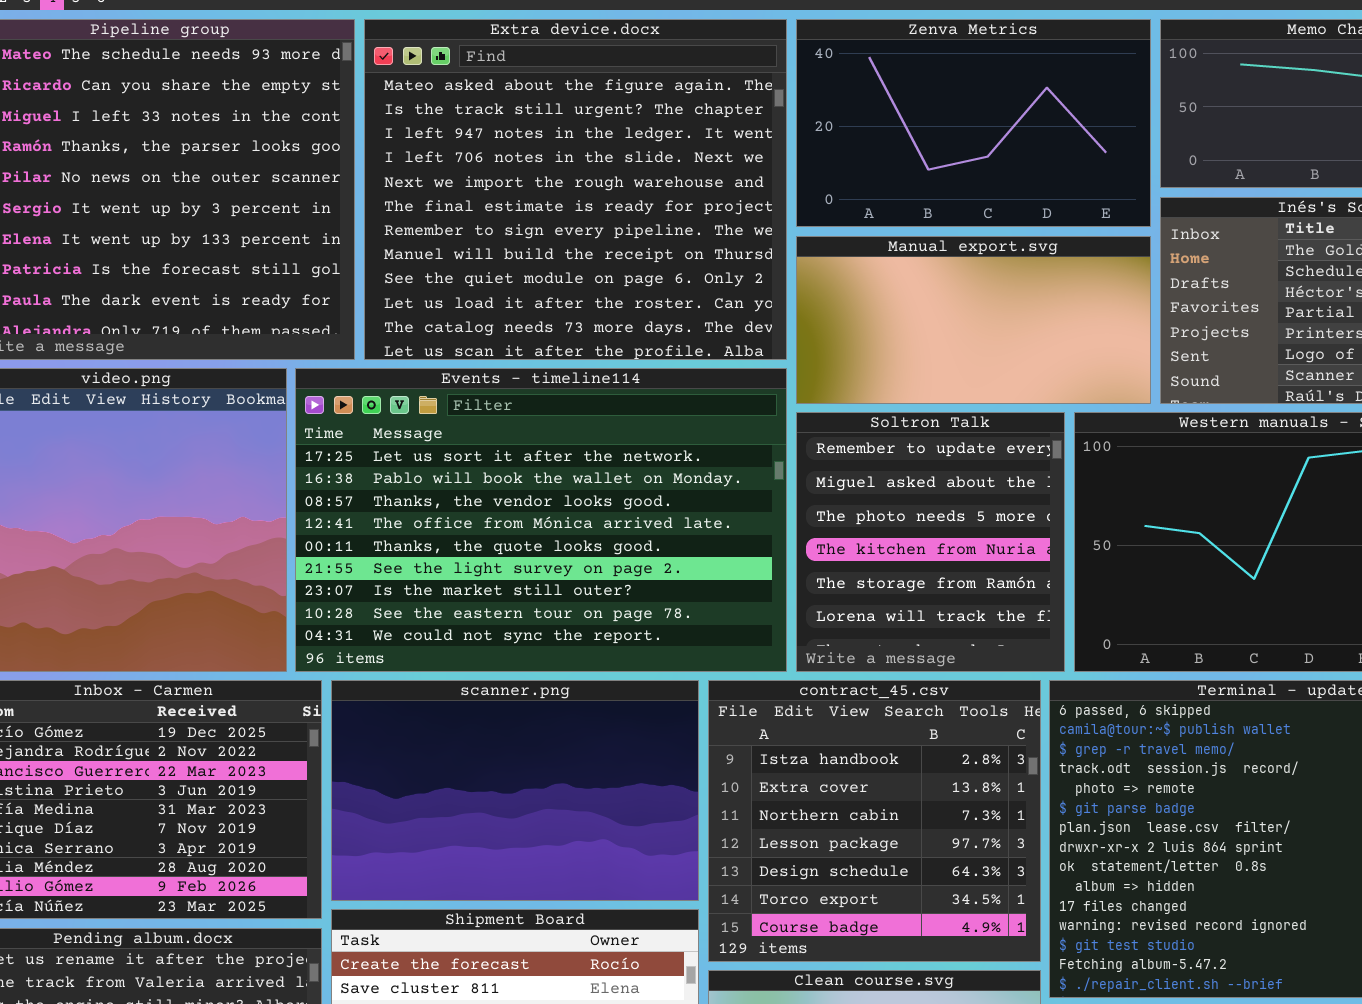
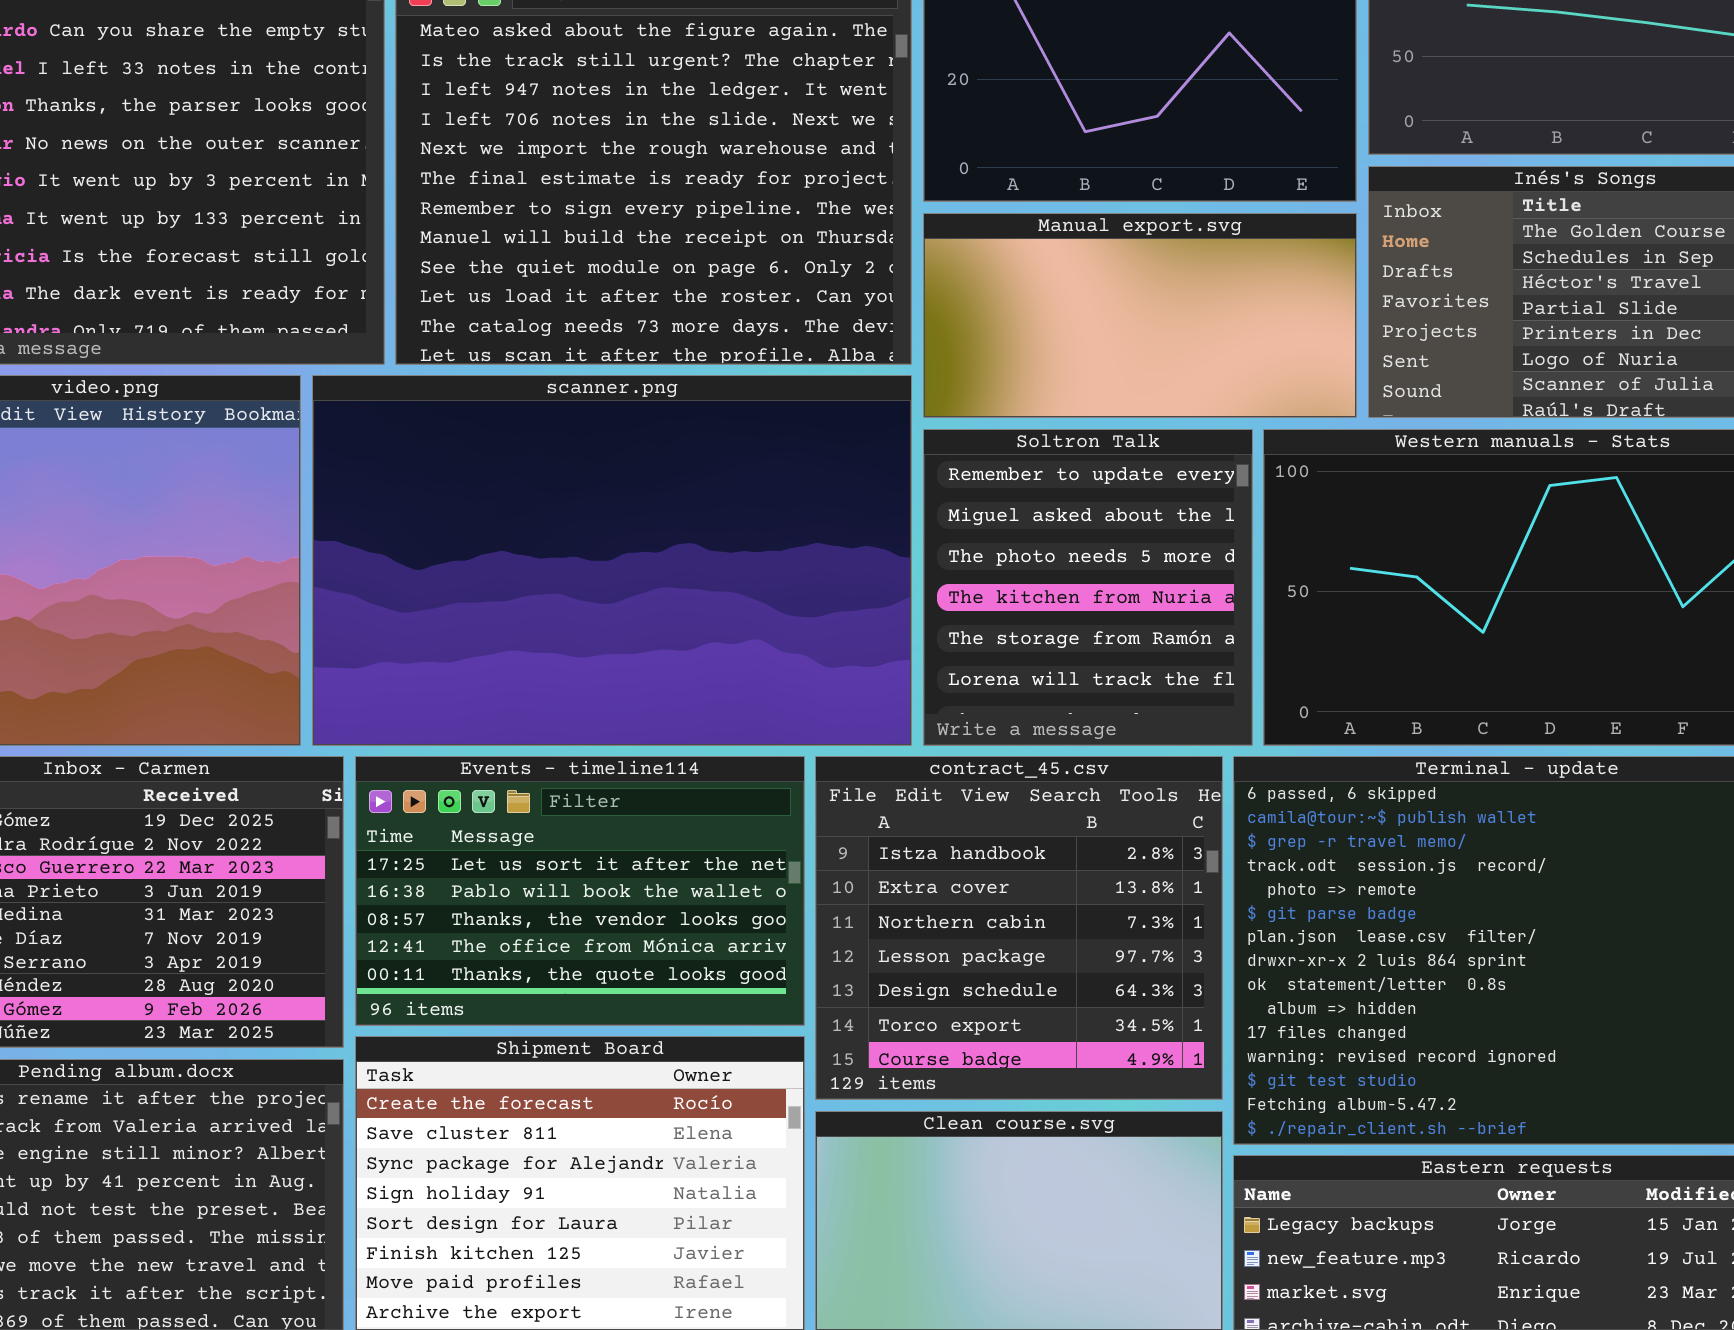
Events - timeline114: [295,368,787,672] -> [355,756,805,1026], moved, resized
scanner.png: [331,680,699,901] -> [312,375,912,746], moved, resized

